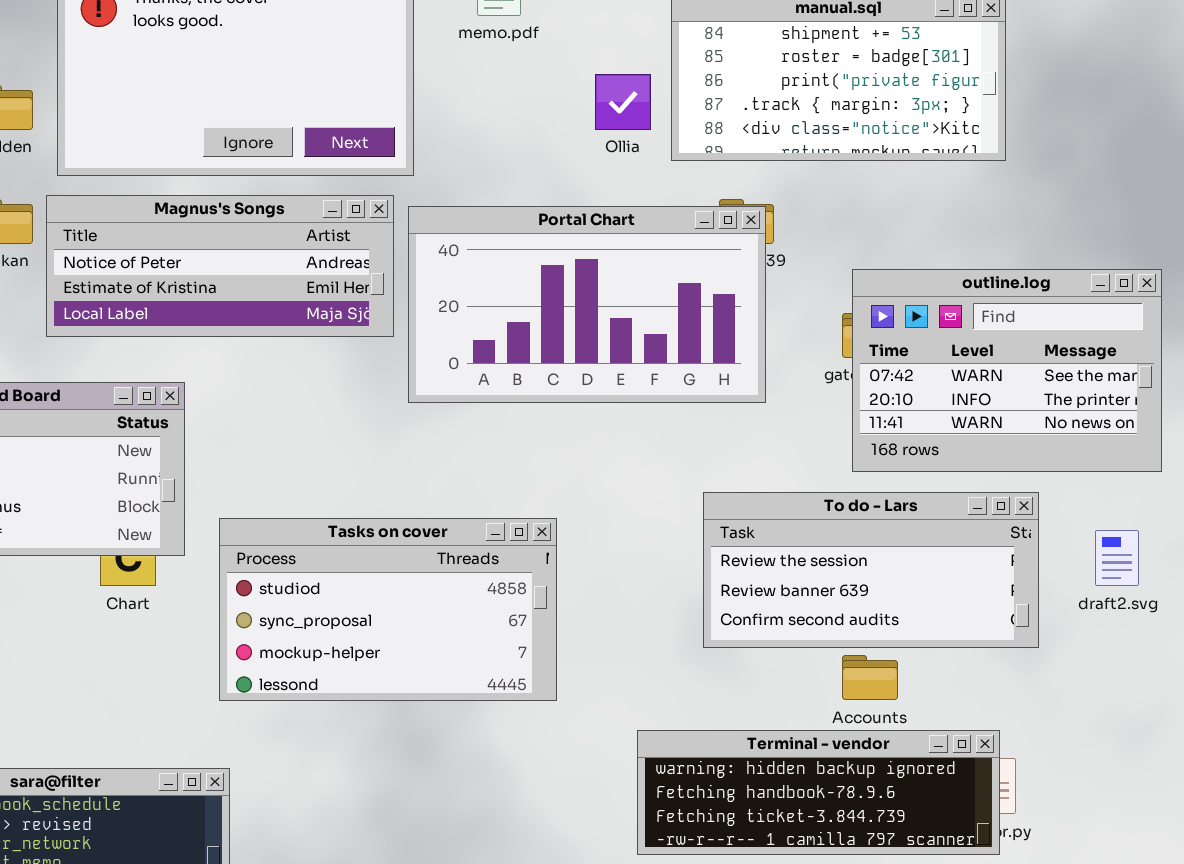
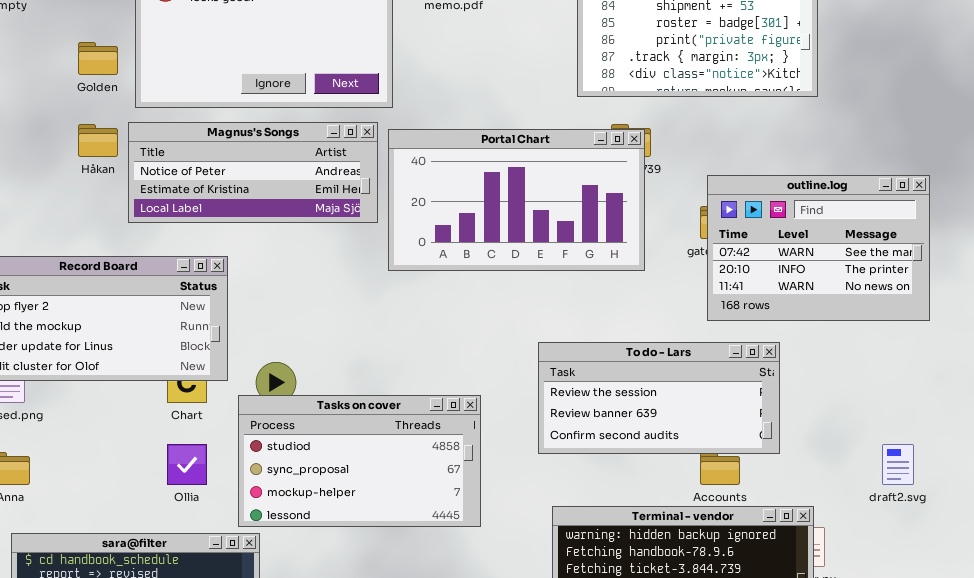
Ollia: [595,74,651,130] -> [167,444,207,485], moved
To do - Lars: [703,492,1039,648] -> [538,342,780,454], moved
Tasks on cover: [219,518,557,701] -> [238,395,481,527], moved
draft2.svg: [1095,530,1139,586] -> [882,444,914,485], moved

